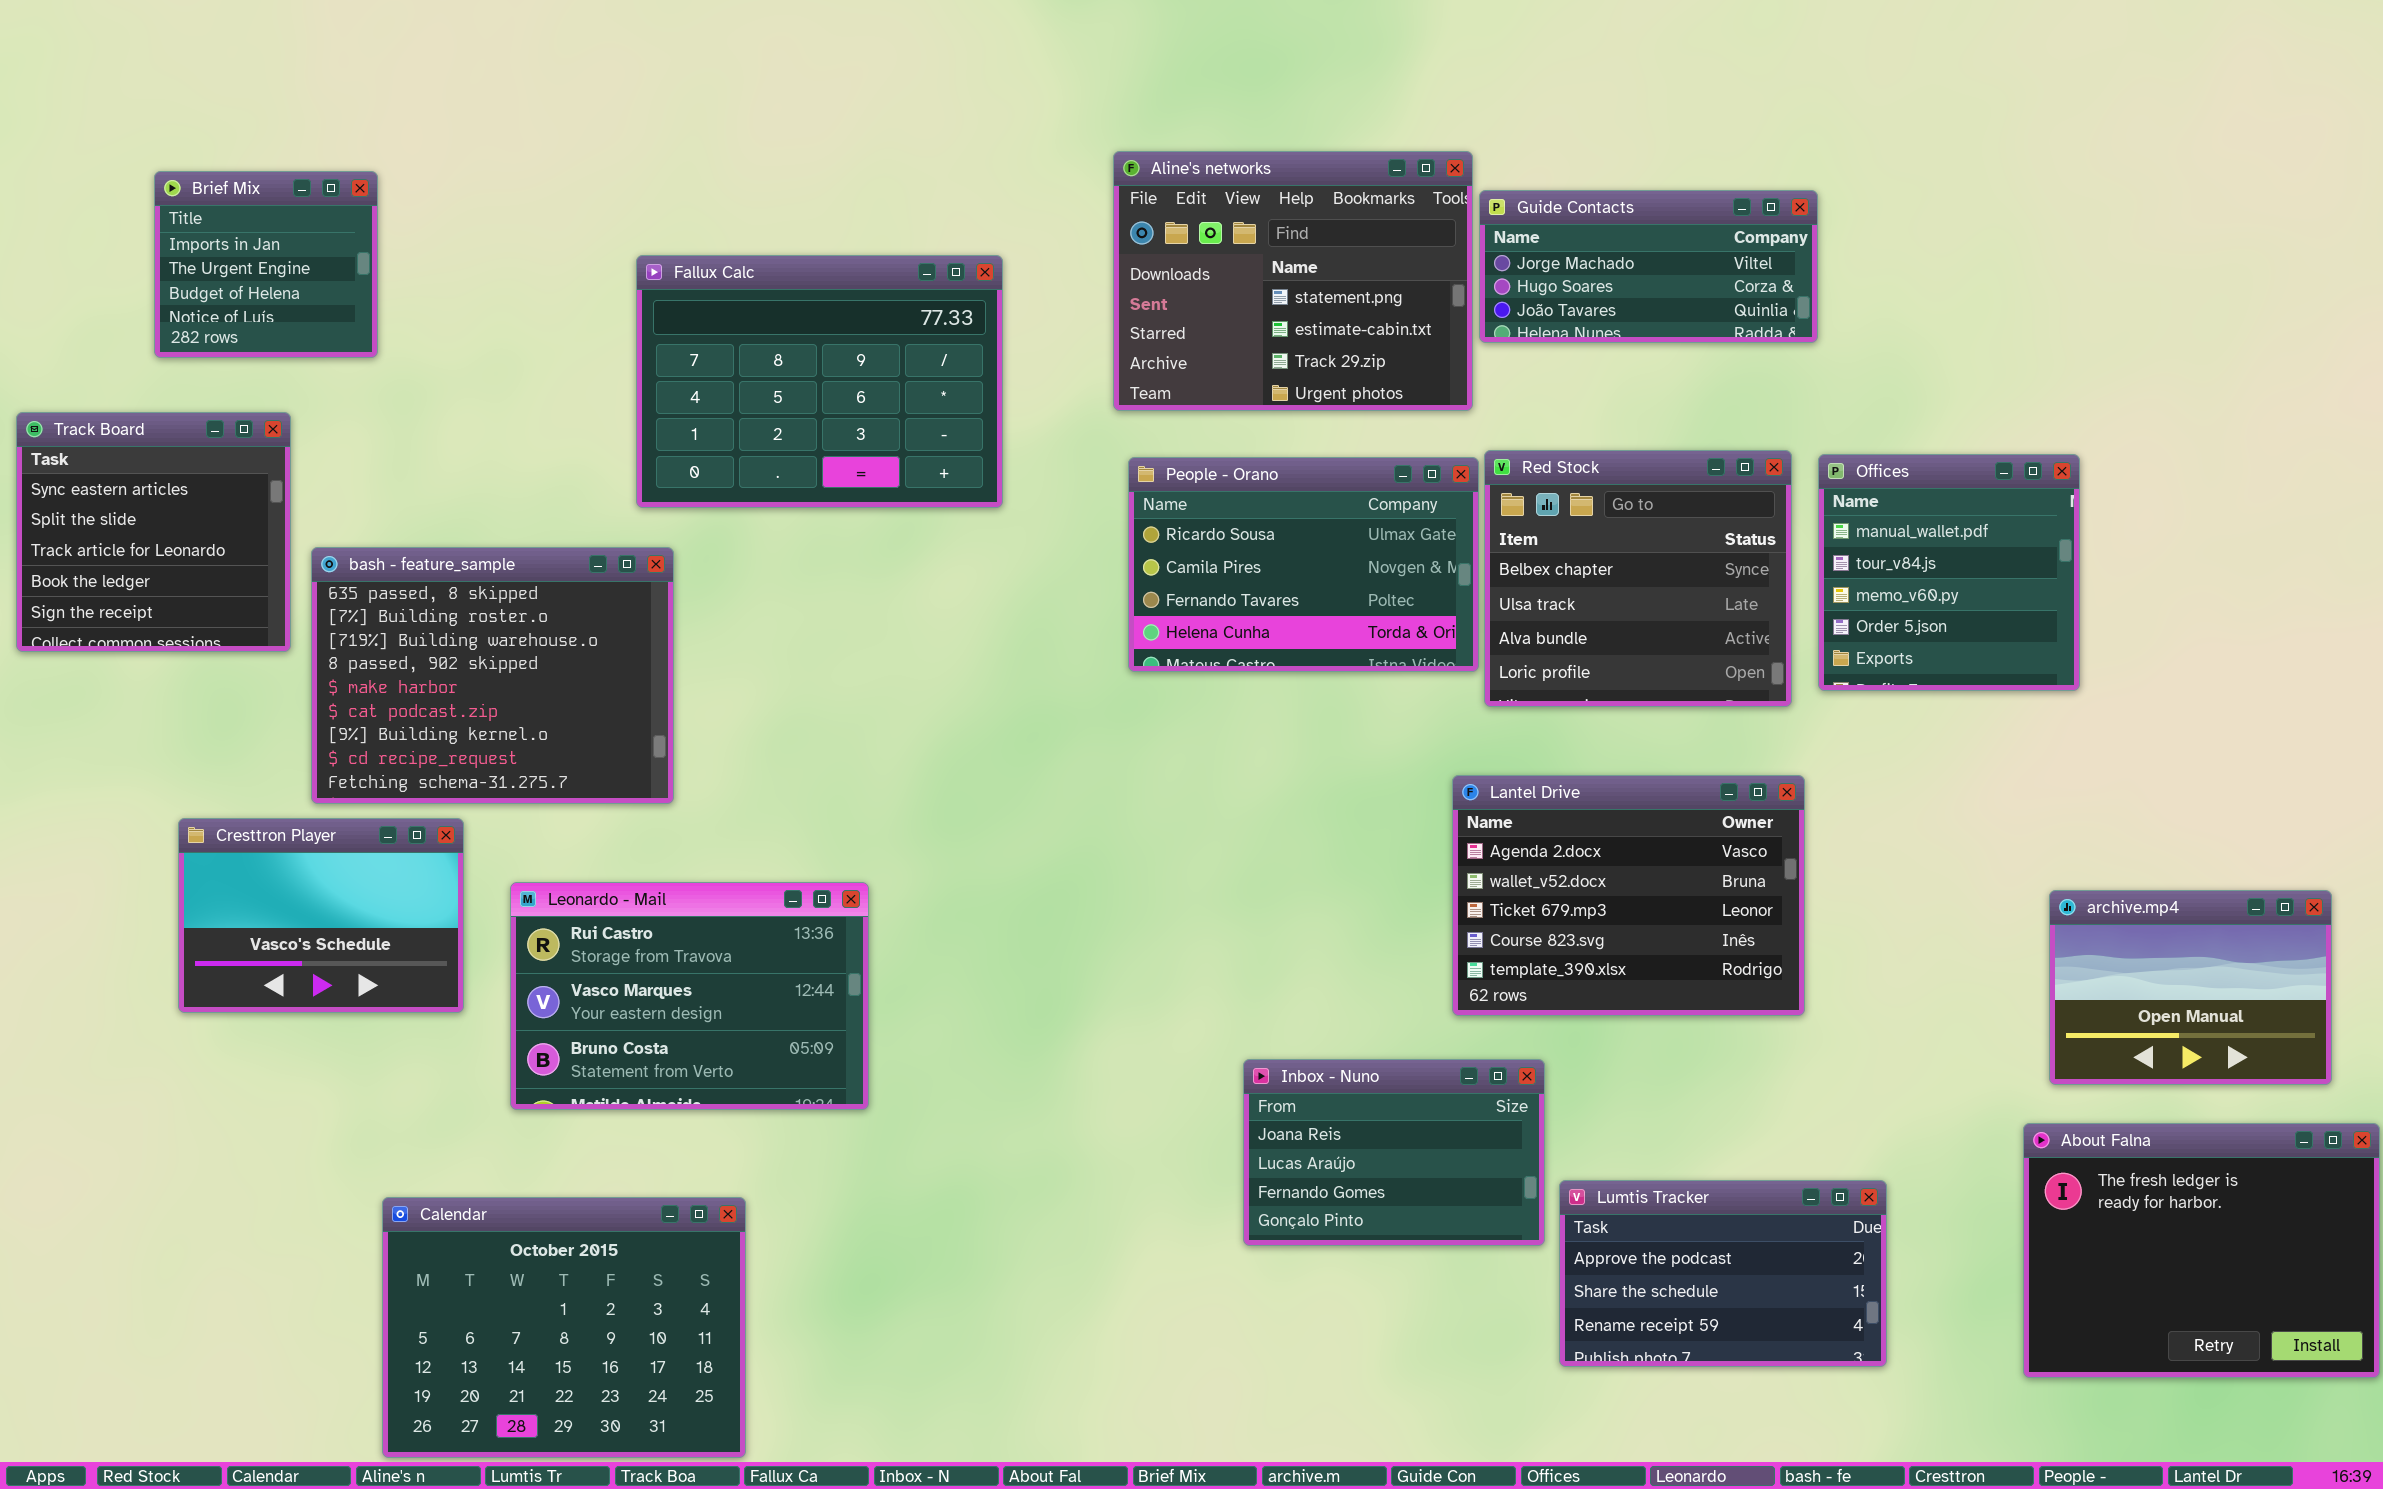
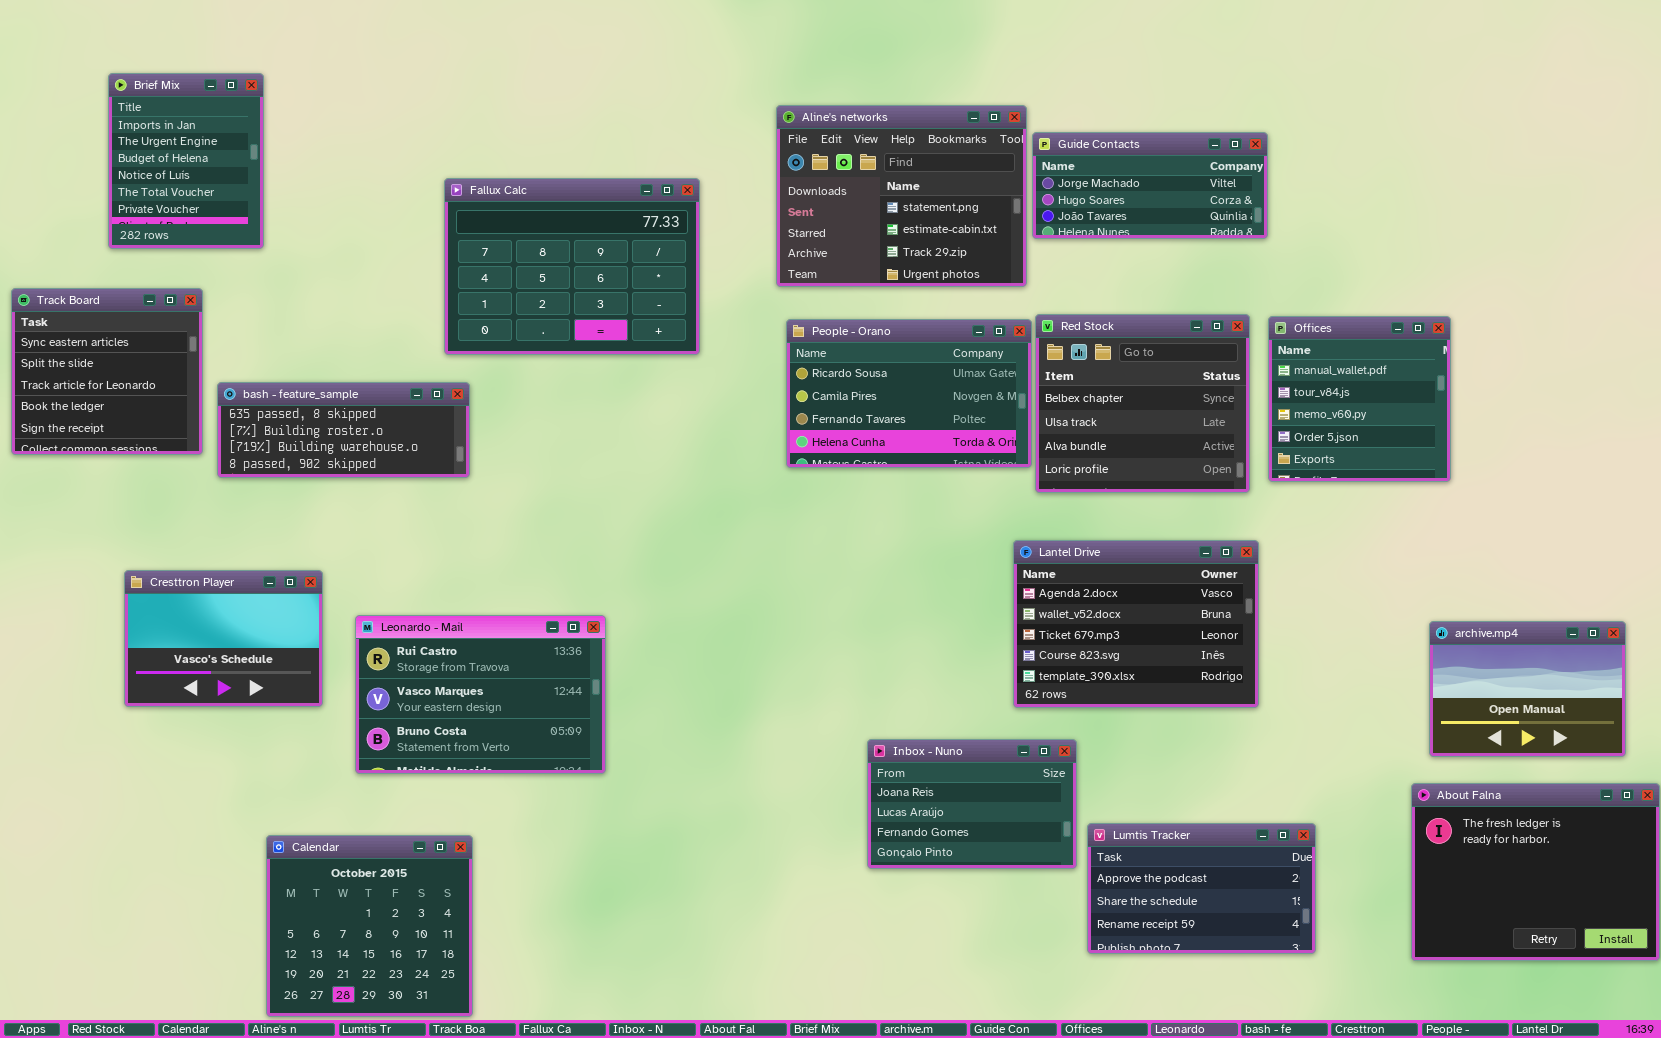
Brief Mix: [154,171,378,358] -> [108,73,264,249], resized
bash - feature_sample: [311,547,674,804] -> [217,382,470,478], resized
Calendar: [382,1197,746,1458] -> [266,835,473,1017], resized

